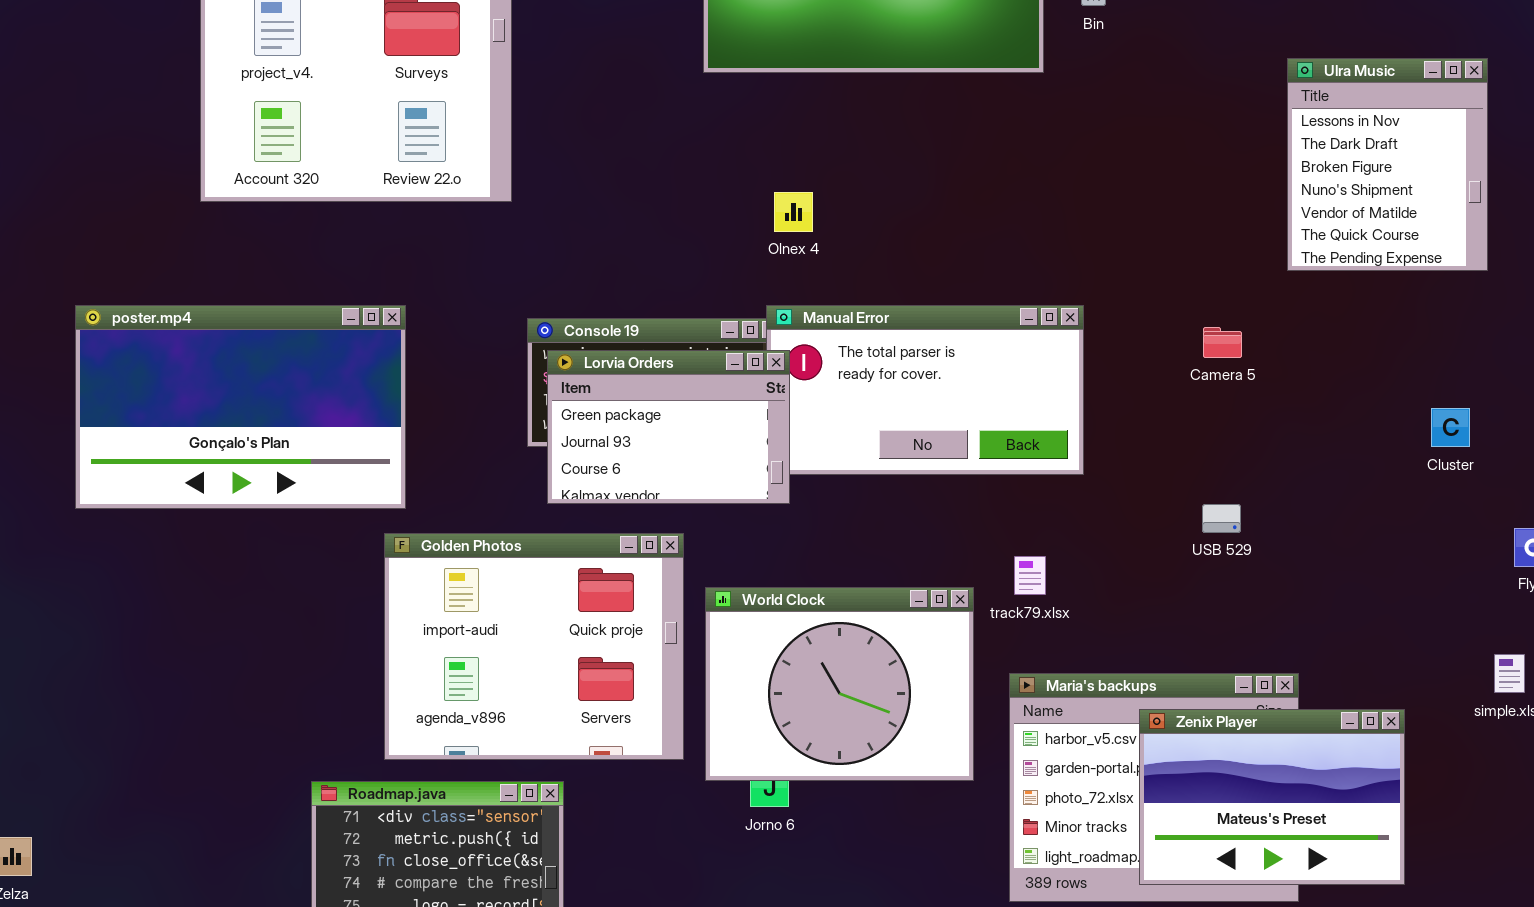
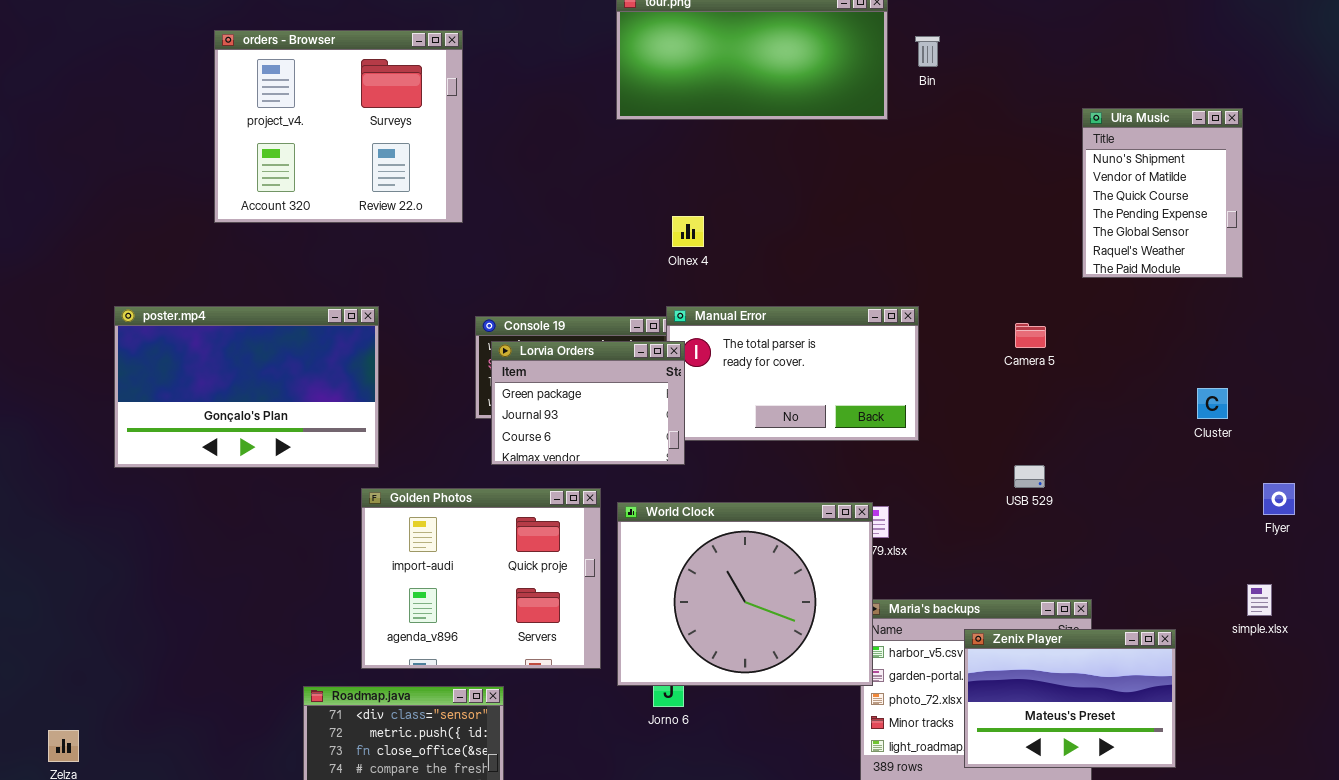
Ulra Music: [1287,58,1488,271] -> [1082,108,1243,278], scrolled down 3 rows
World Clock: [705,587,974,781] -> [617,502,873,686], resized

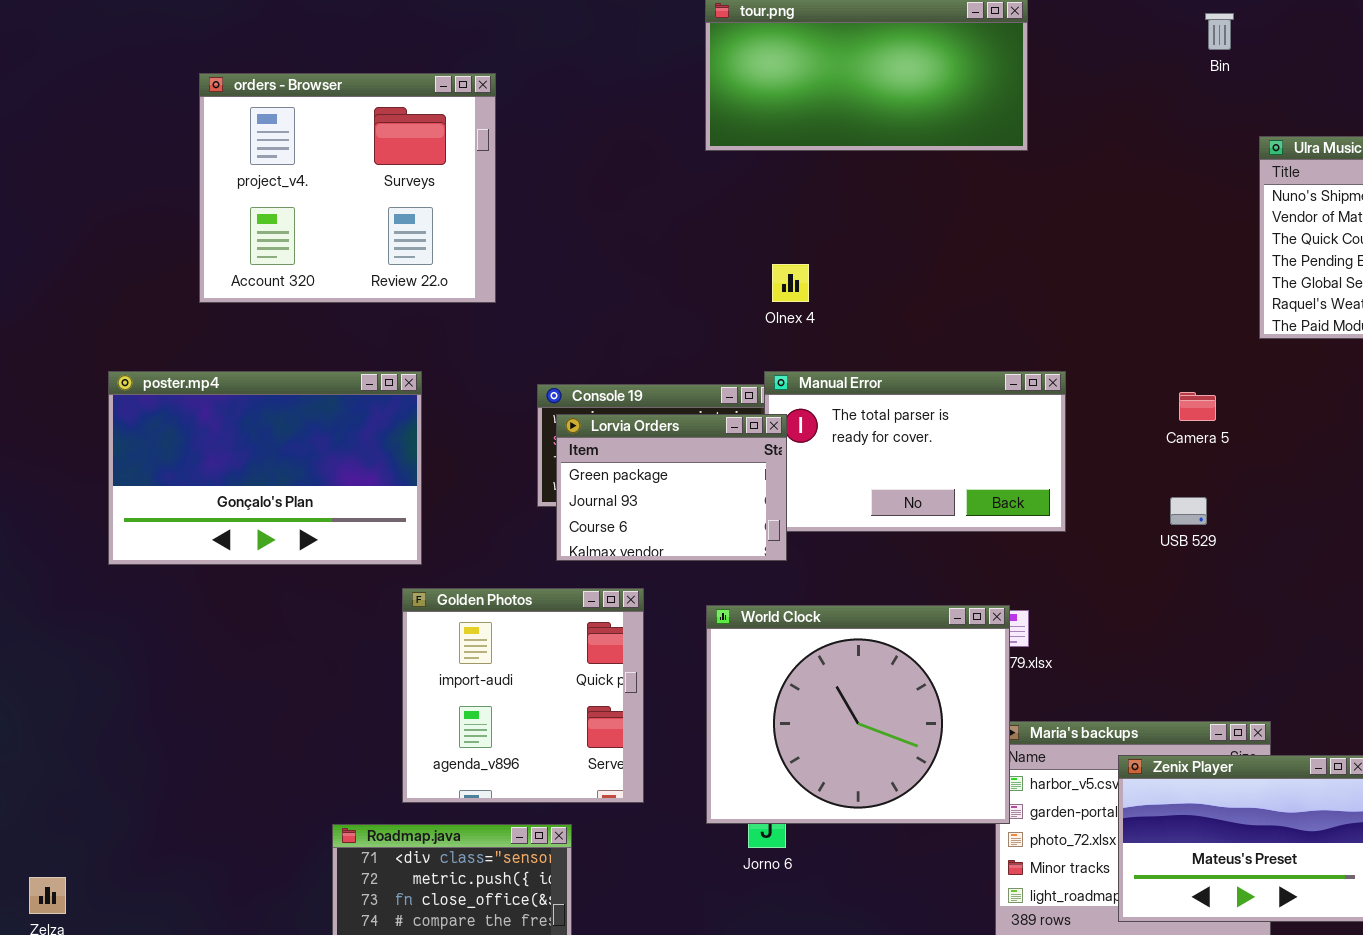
orders - Browser: [214,30,463,223] -> [199,73,496,303], moved
Bin: [915,36,940,67] -> [1205,13,1234,50], moved
USB 529: [1014,465,1045,488] -> [1170,497,1207,525], moved
Golden Photos: [361,488,601,669] -> [402,588,644,803], resized

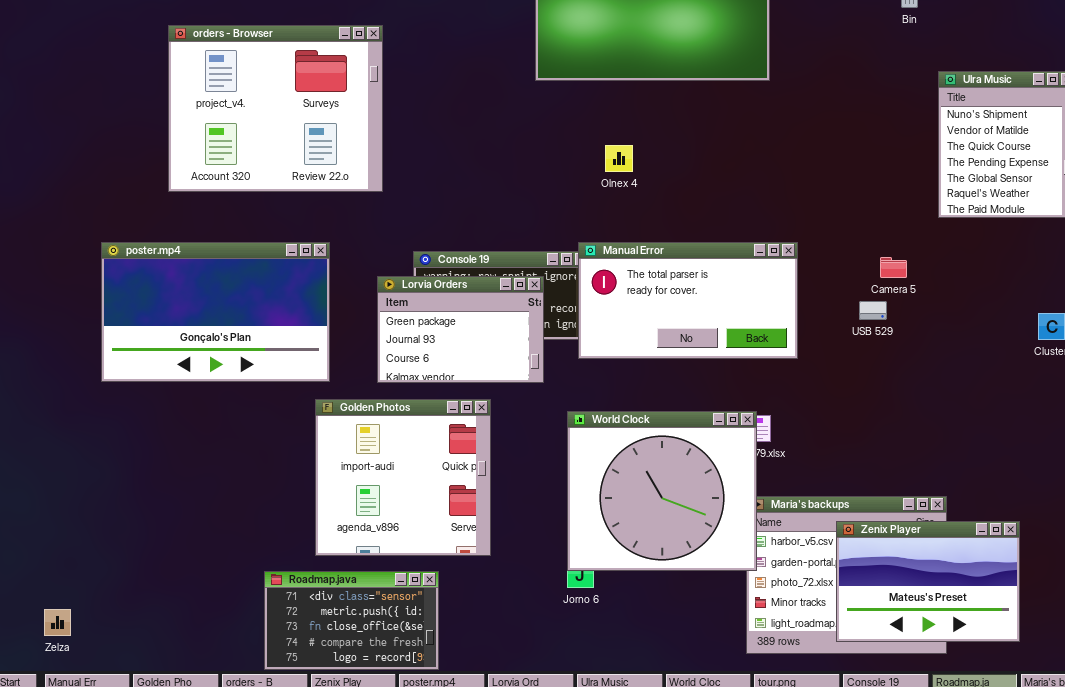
Olnex 4: [772,264,809,302] -> [605,145,633,172], moved
Lorvia Orders: [556,414,787,561] -> [377,276,544,383], moved
USB 529: [1170,497,1207,525] -> [859,301,887,320], moved
World Clock: [706,605,1010,824] -> [567,411,757,571], resized

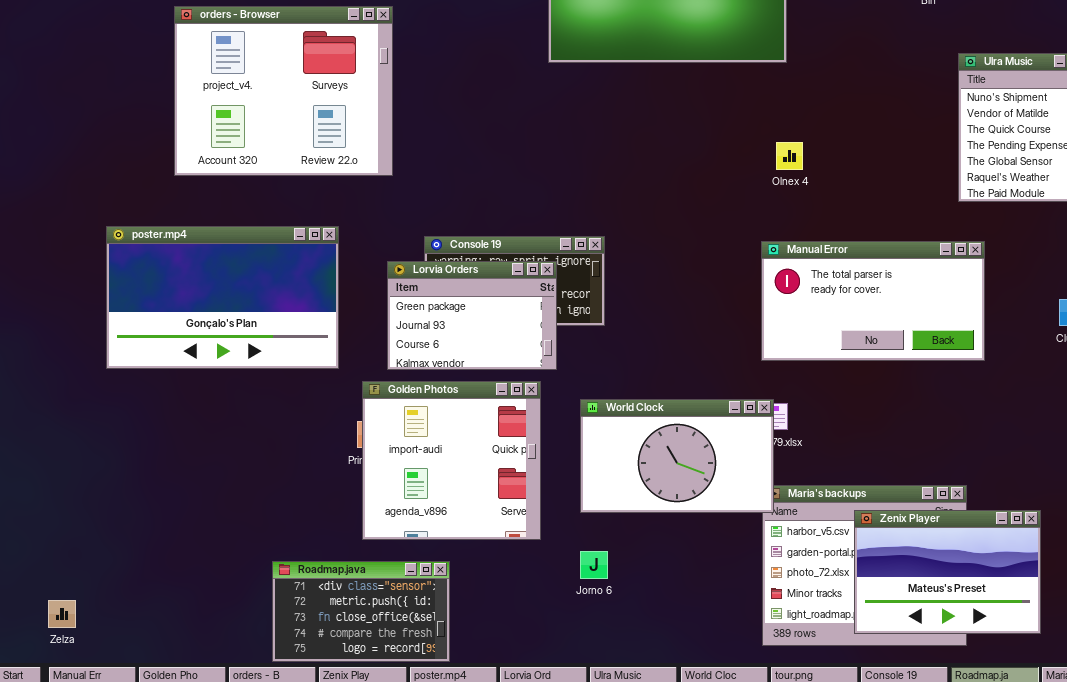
Olnex 4: [605,145,633,172] -> [776,142,803,170], moved
Manual Error: [578,242,798,359] -> [761,241,985,361], moved
Golden Photos: [315,399,491,556] -> [362,381,541,540], moved
World Clock: [567,411,757,571] -> [580,399,774,513], resized

